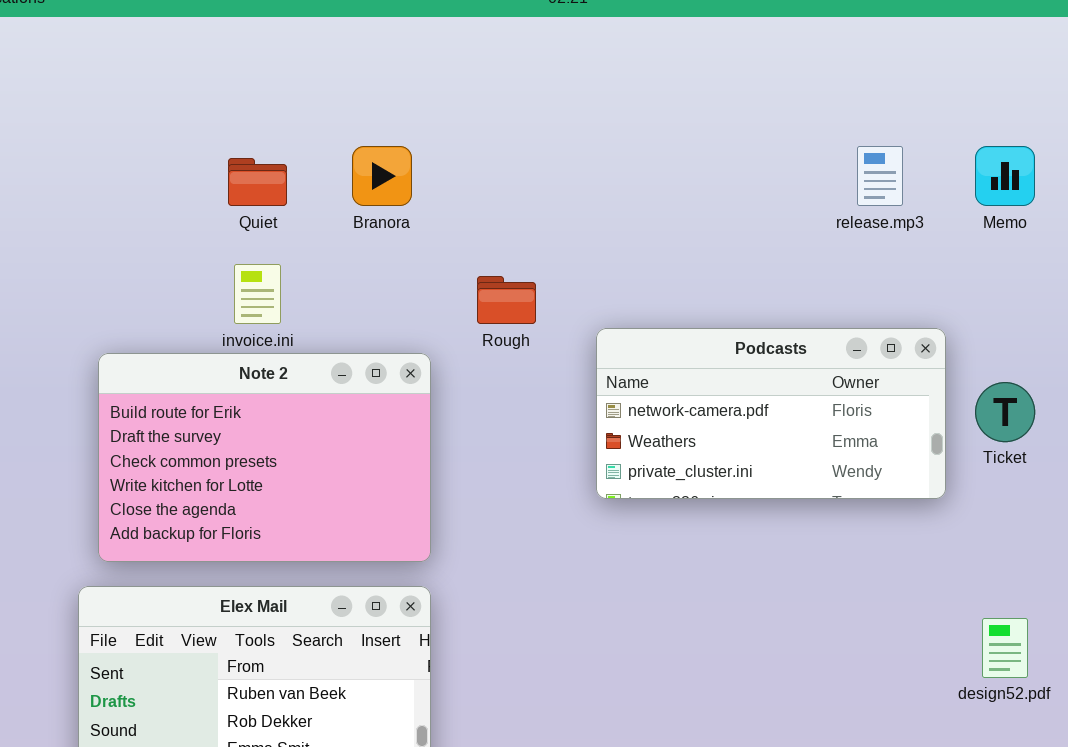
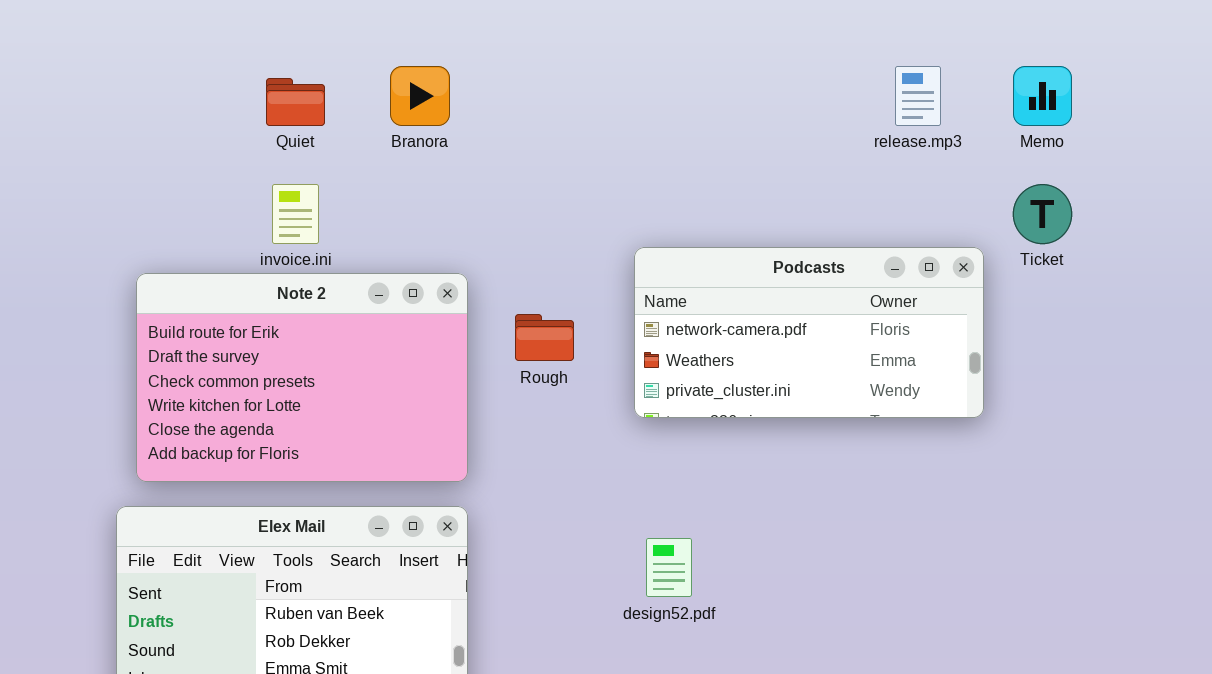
Rough: [477,276,536,324] -> [515,314,574,361], moved
Ticket: [975,382,1035,442] -> [1013,184,1072,244], moved
design52.pdf: [982,618,1028,678] -> [646,538,692,597], moved

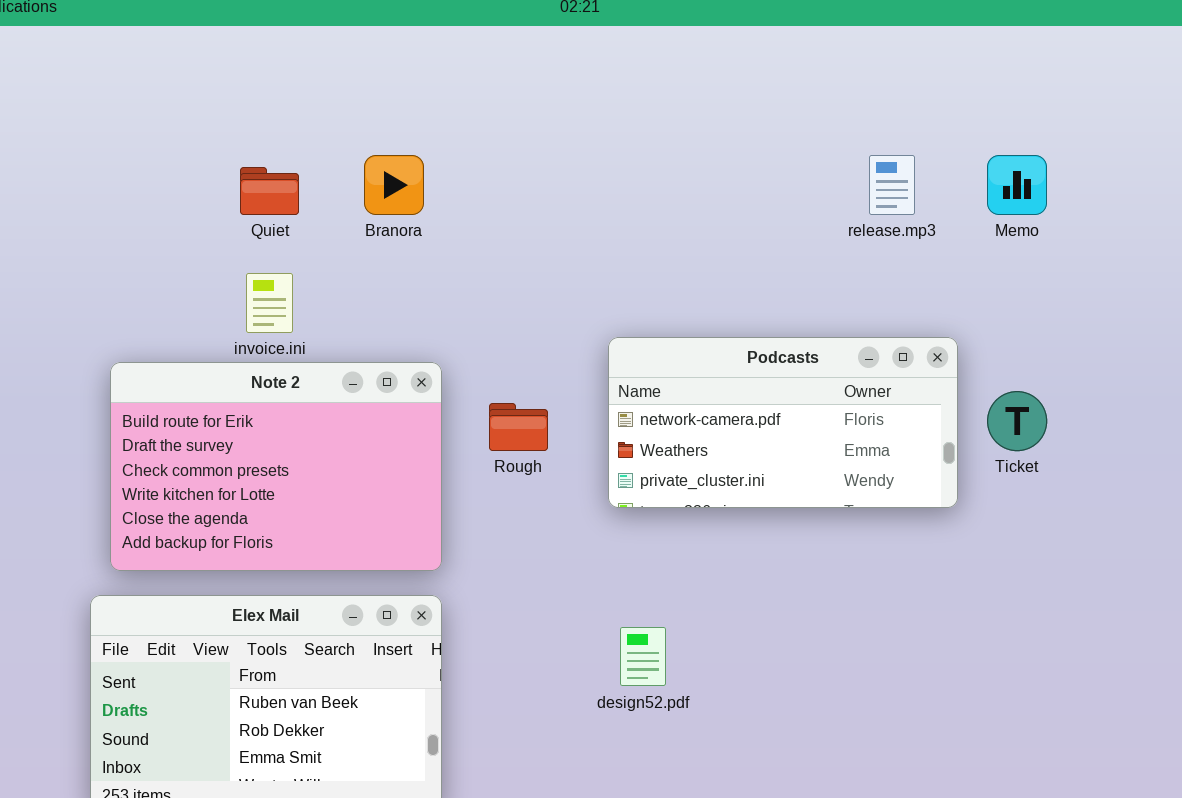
Ticket: [1013,184,1072,244] -> [987,391,1047,451], moved

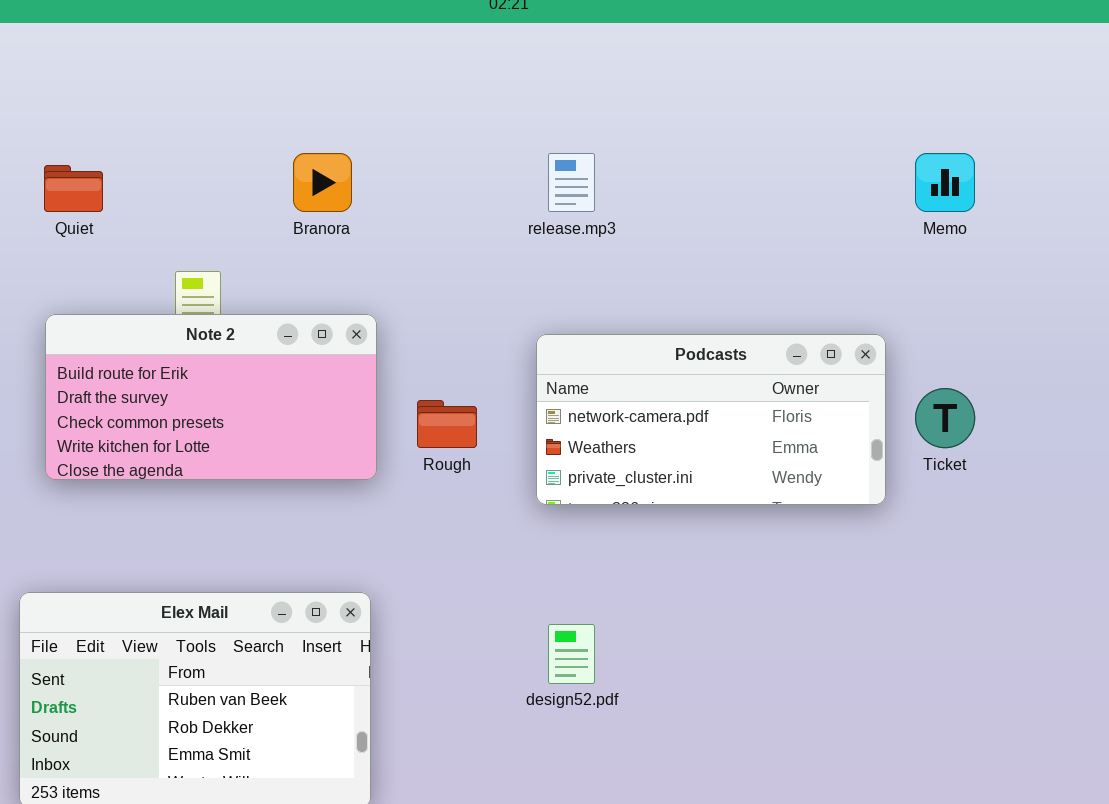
release.mp3: [869,155,915,215] -> [548,153,595,212], moved
Quiet: [240,167,299,215] -> [44,165,103,212], moved
Note 2: [110,362,442,571] -> [45,314,377,480], moved, resized

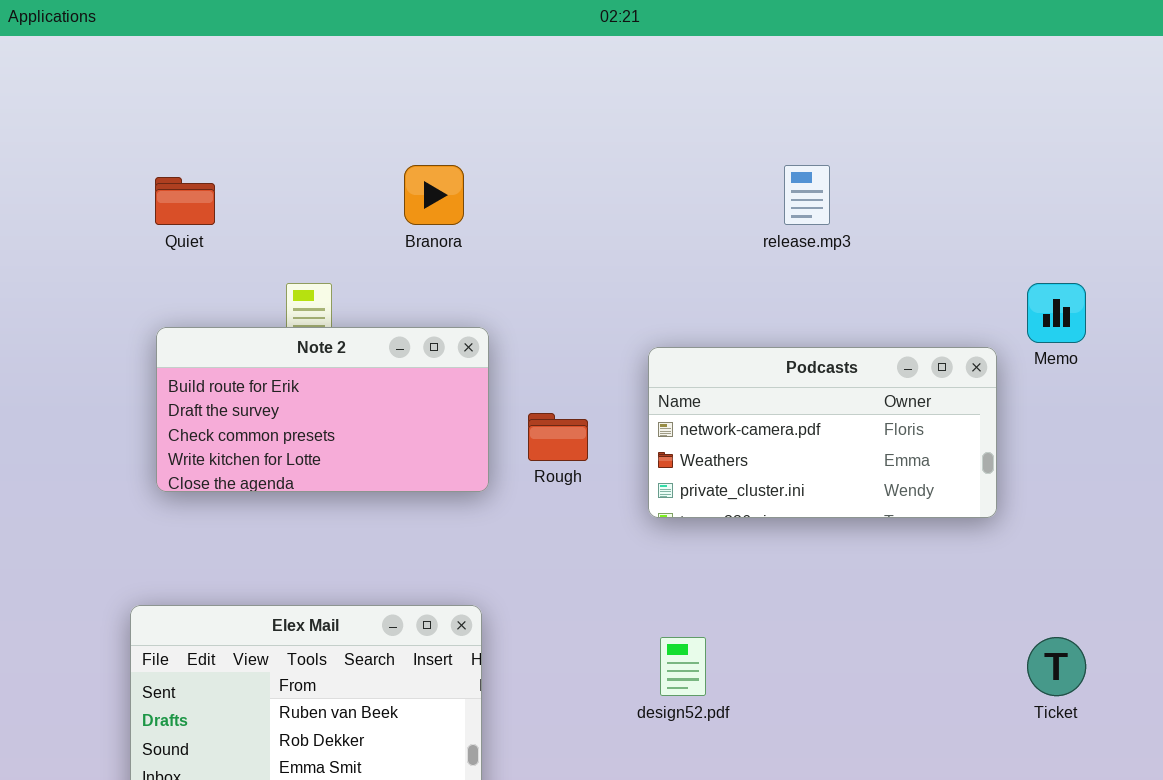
release.mp3: [548,153,595,212] -> [784,165,830,225], moved
Memo: [915,153,975,212] -> [1027,283,1086,343], moved
Ticket: [915,388,975,448] -> [1027,637,1086,696], moved

